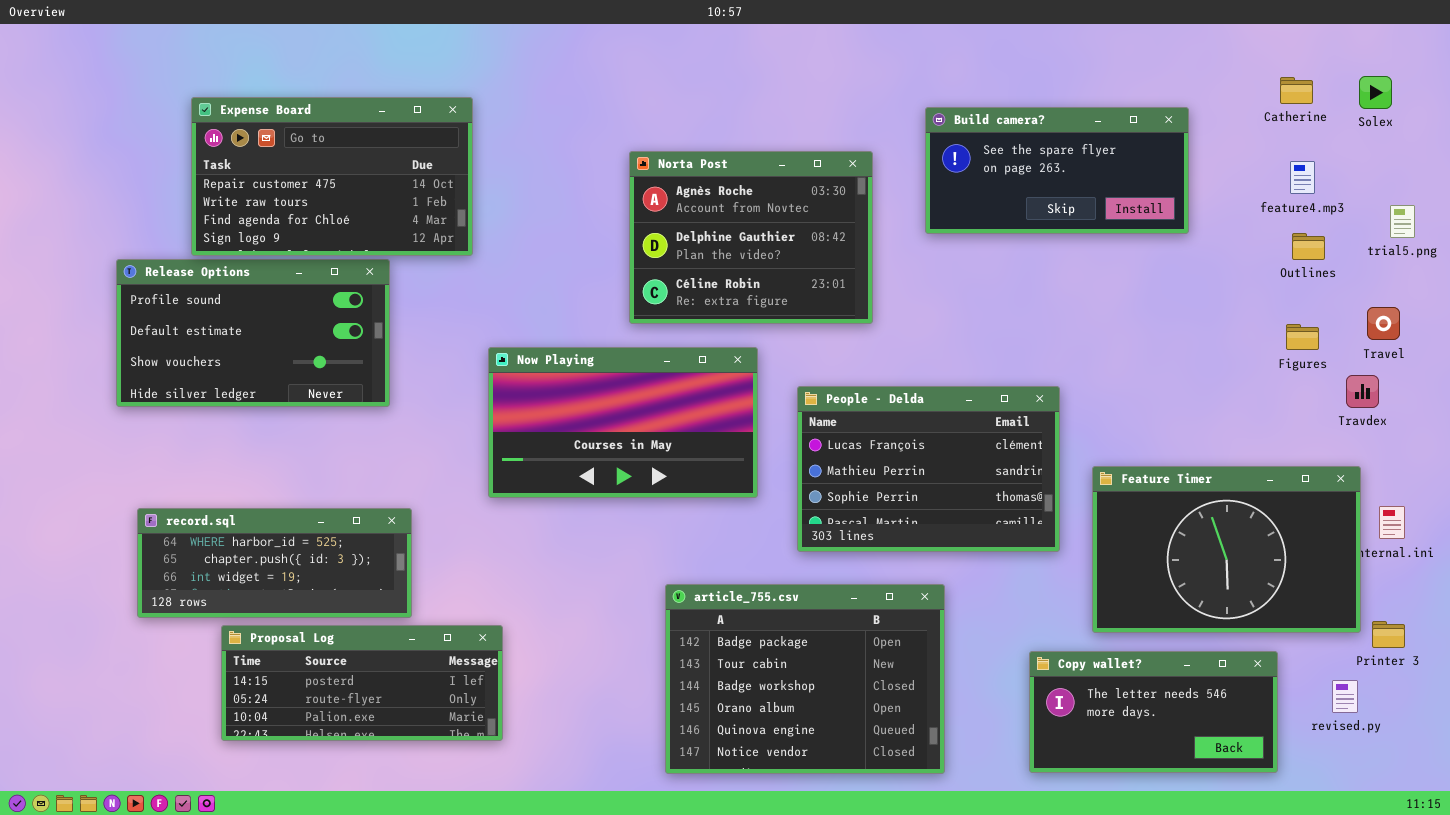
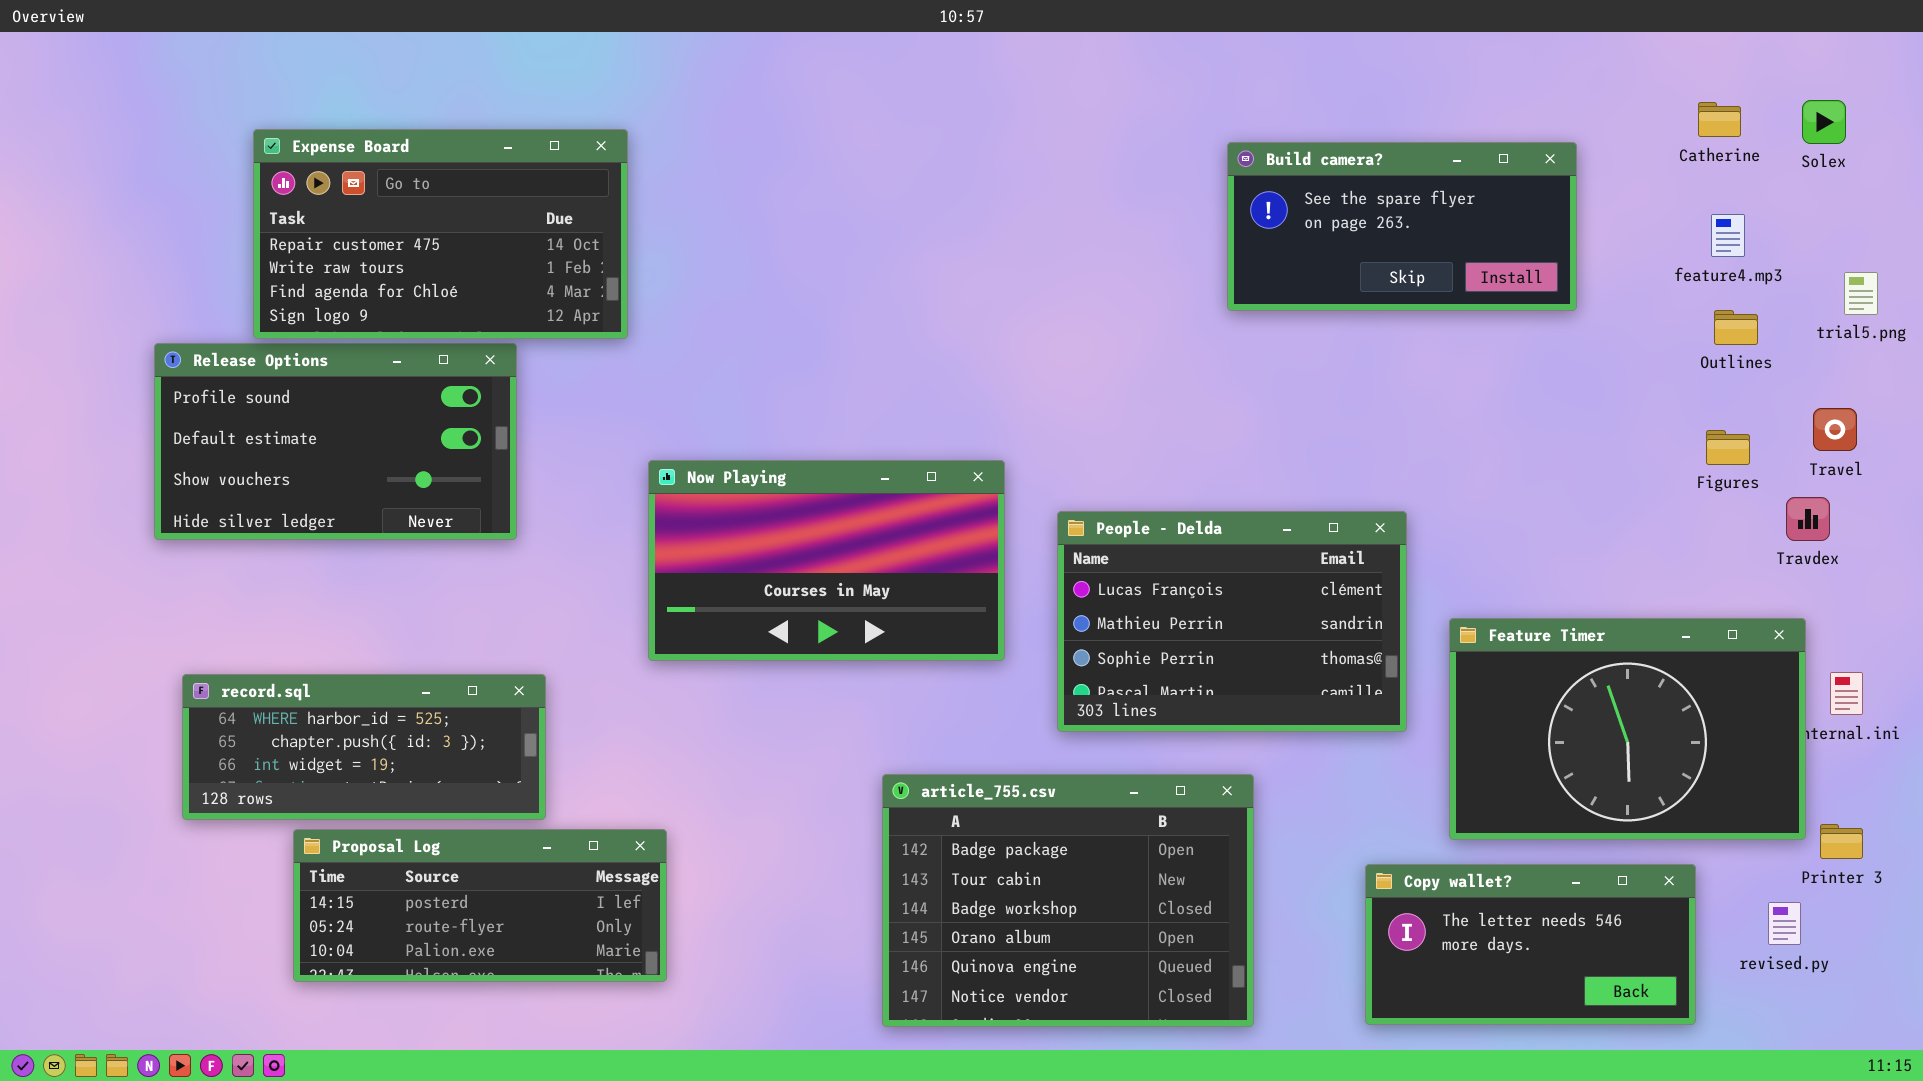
Norta Post: [629,151,873,324] -> none, closed

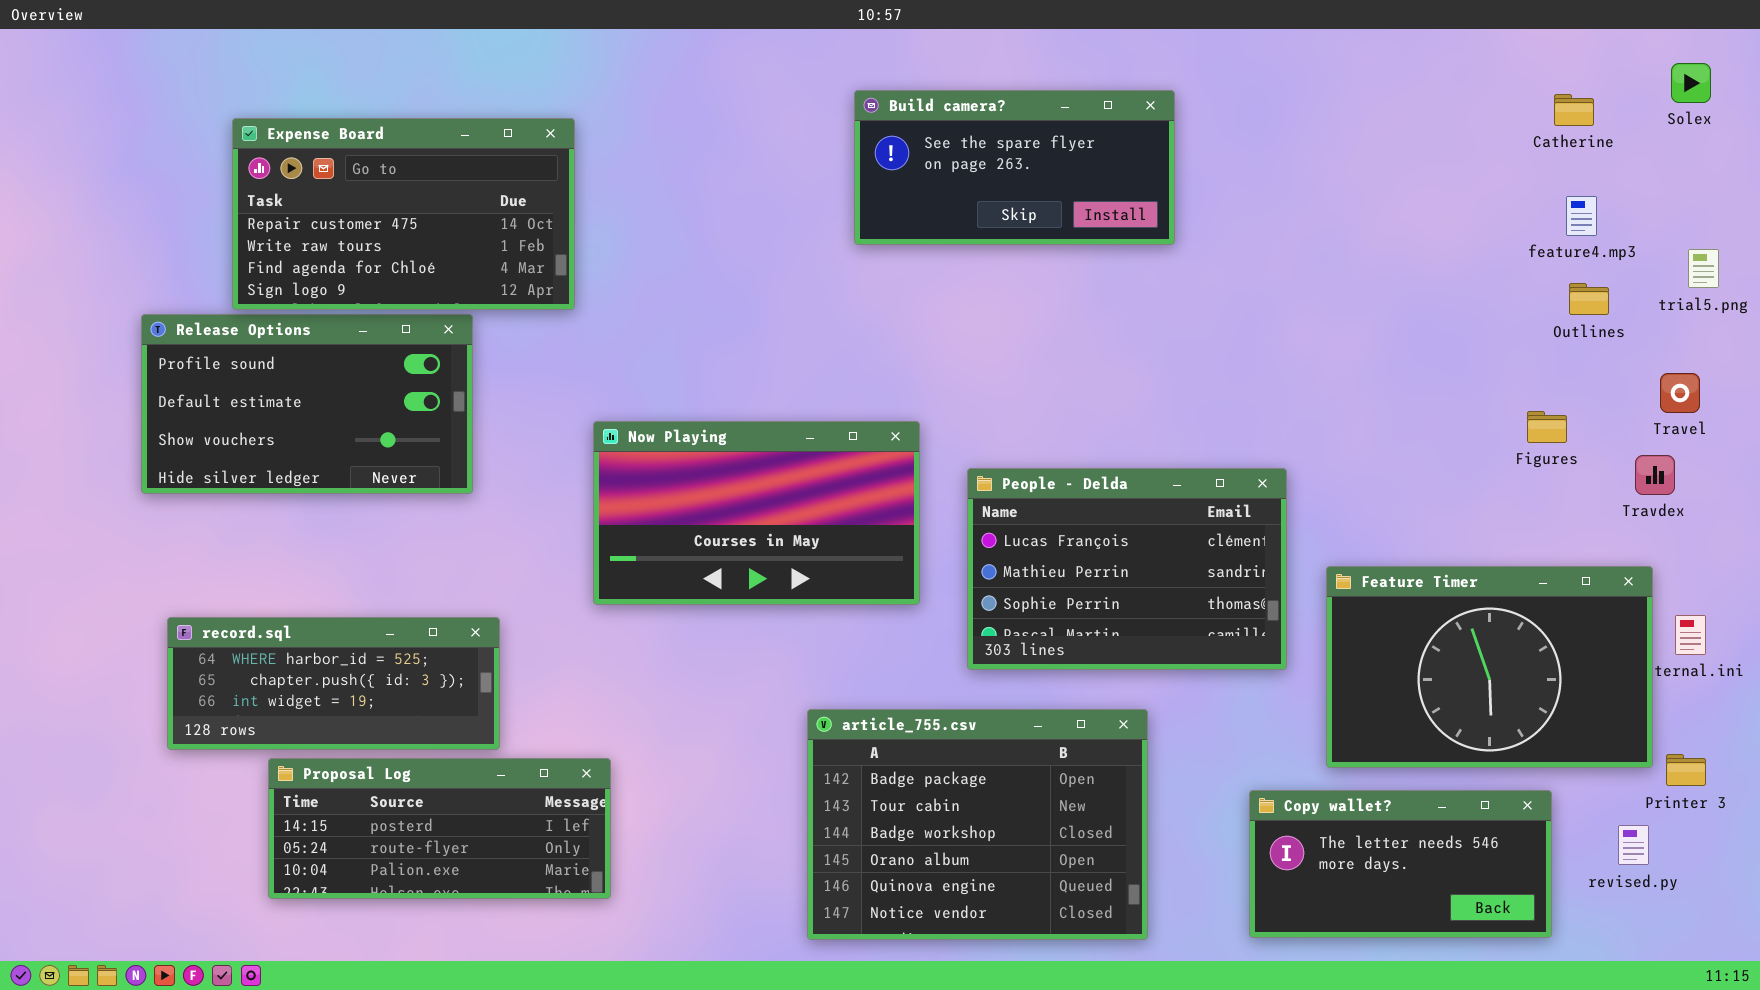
Solex: [1802,100,1846,144] -> [1671,63,1711,103], moved
Build camera?: [1227,142,1577,311] -> [854,90,1175,245], moved
Figures: [1706,430,1750,465] -> [1527,411,1567,443], moved

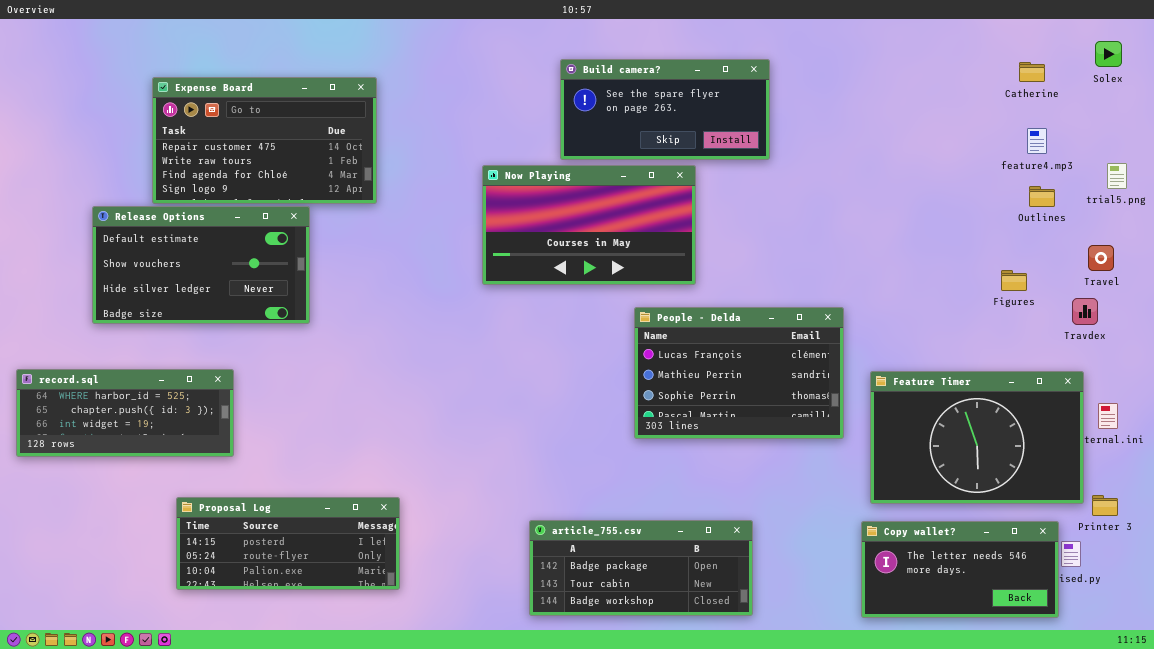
Release Options: [141,314,473,494] -> [92,206,310,324], scrolled down 1 row
Now Playing: [593,421,920,605] -> [482,165,696,285], moved
record.sql: [167,617,500,750] -> [16,369,234,457], moved
article_755.csv: [807,709,1148,940] -> [529,520,753,616], resized
Copy wallet?: [1249,790,1552,938] -> [861,521,1059,618], moved

